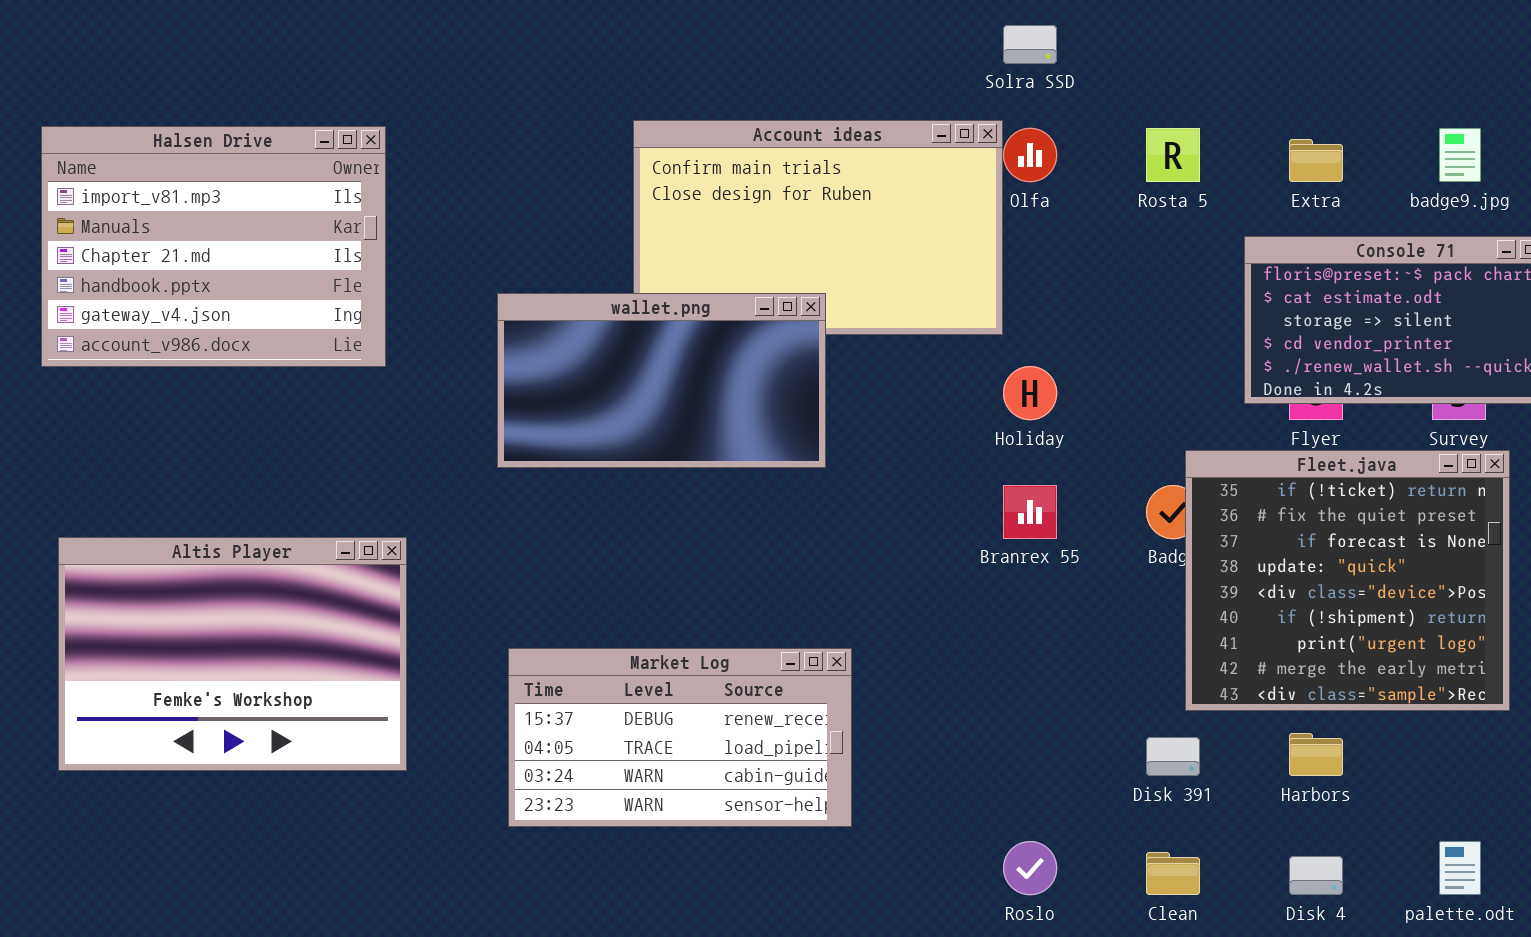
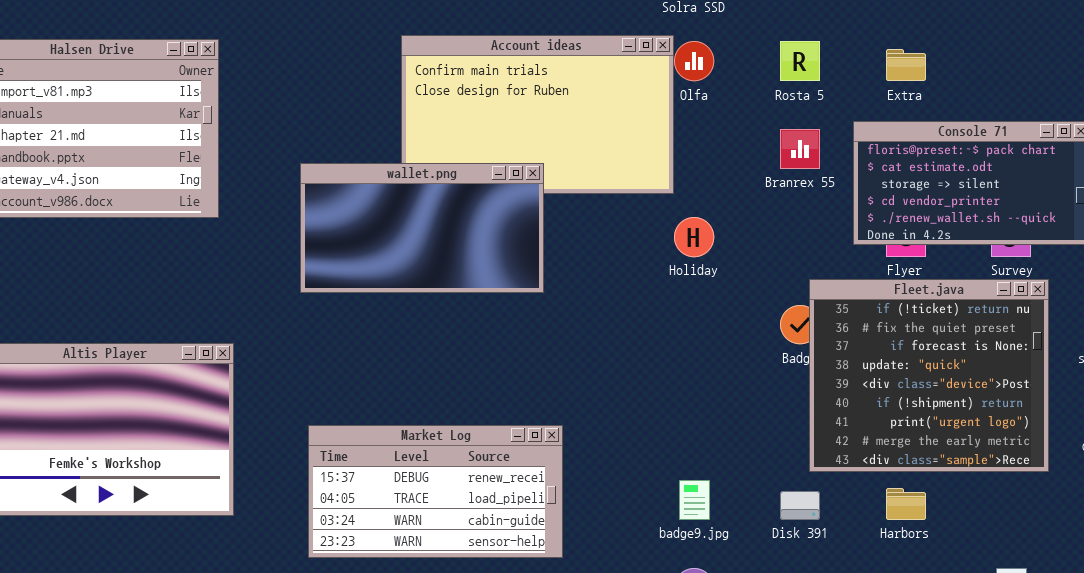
badge9.jpg: [1439,128,1481,182] -> [679,480,710,520], moved
Branrex 55: [1003,485,1057,539] -> [780,129,820,169], moved

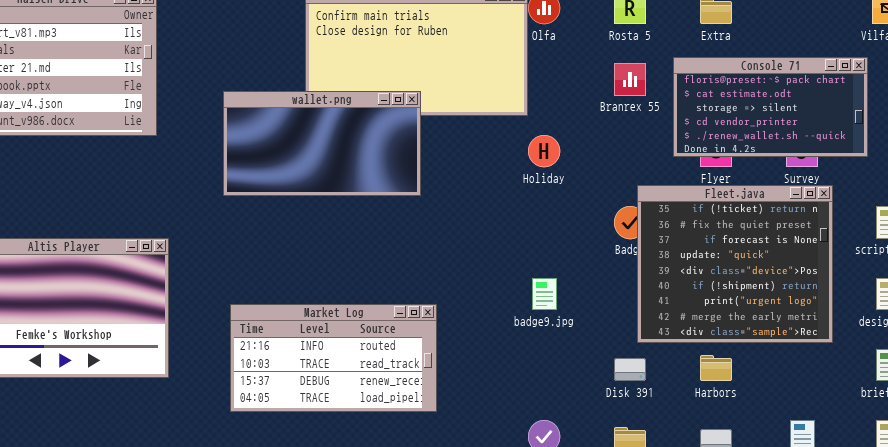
Market Log: [308,425,563,558] -> [230,304,437,412], scrolled up 2 rows
badge9.jpg: [679,480,710,520] -> [532,278,557,310], moved

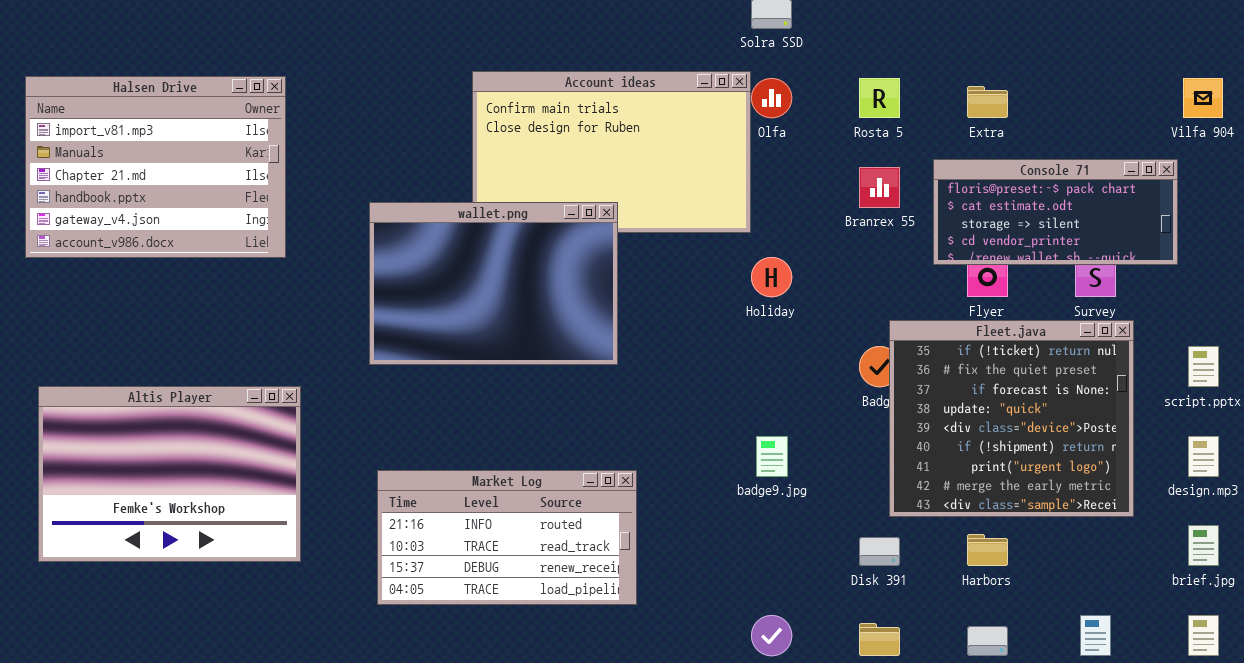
Console 71: [673,57,868,157] -> [933,159,1178,265], resized
wallet.png: [223,91,421,196] -> [369,202,618,365], resized

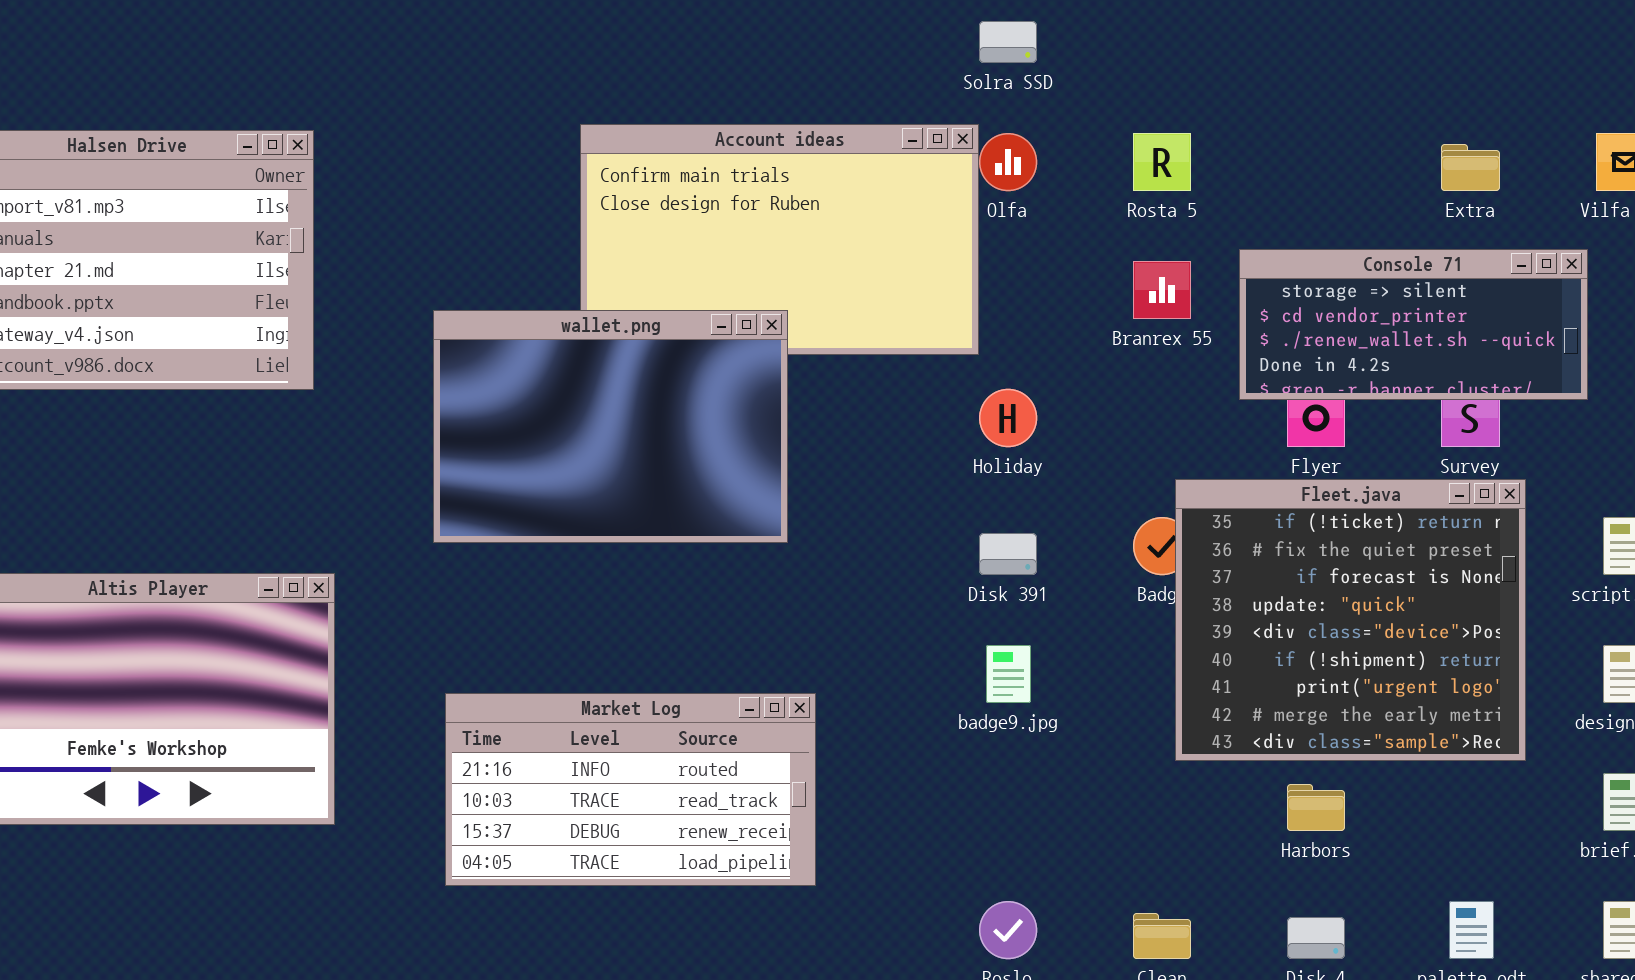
Extra: [967,86,1008,118] -> [1441,144,1500,191], moved
Console 71: [933,159,1178,265] -> [1239,249,1588,400], scrolled down 2 rows
Disk 391: [859,537,900,566] -> [979,533,1037,575], moved

